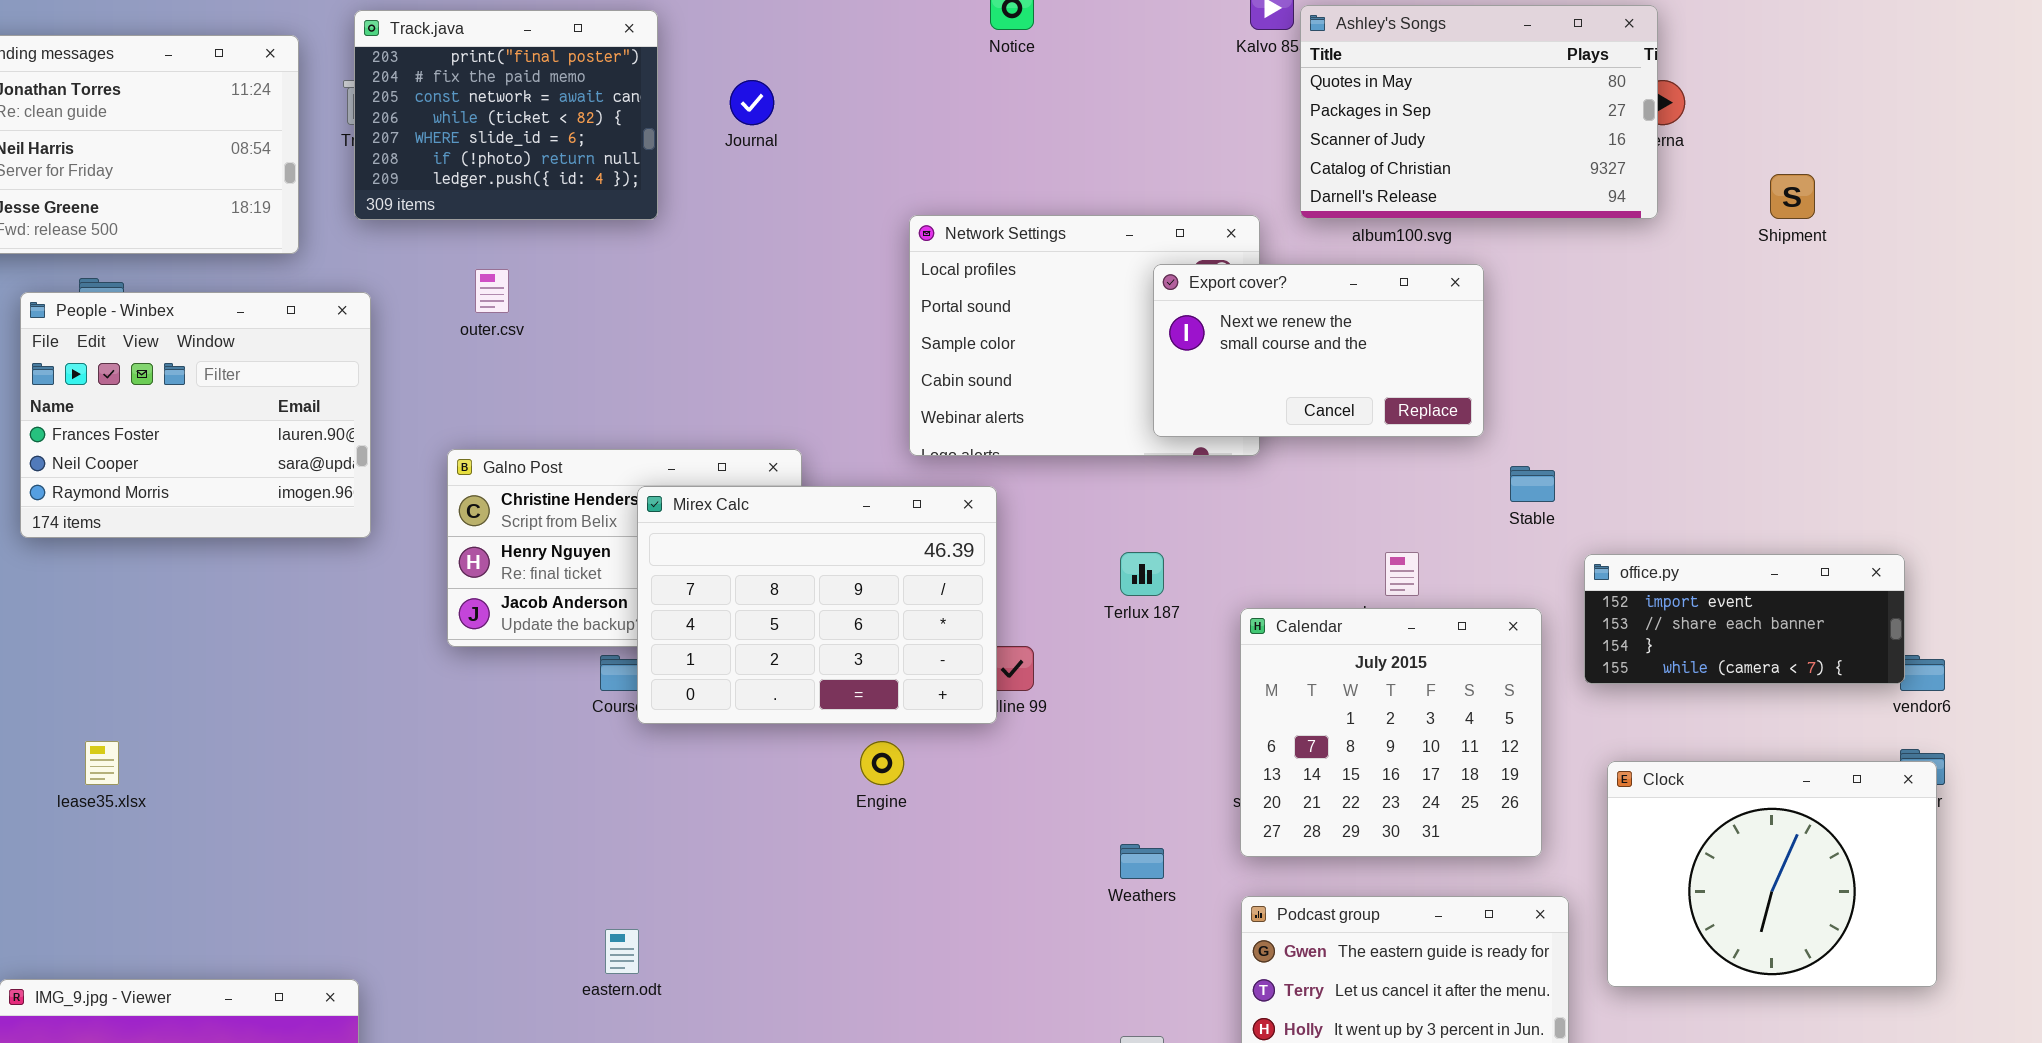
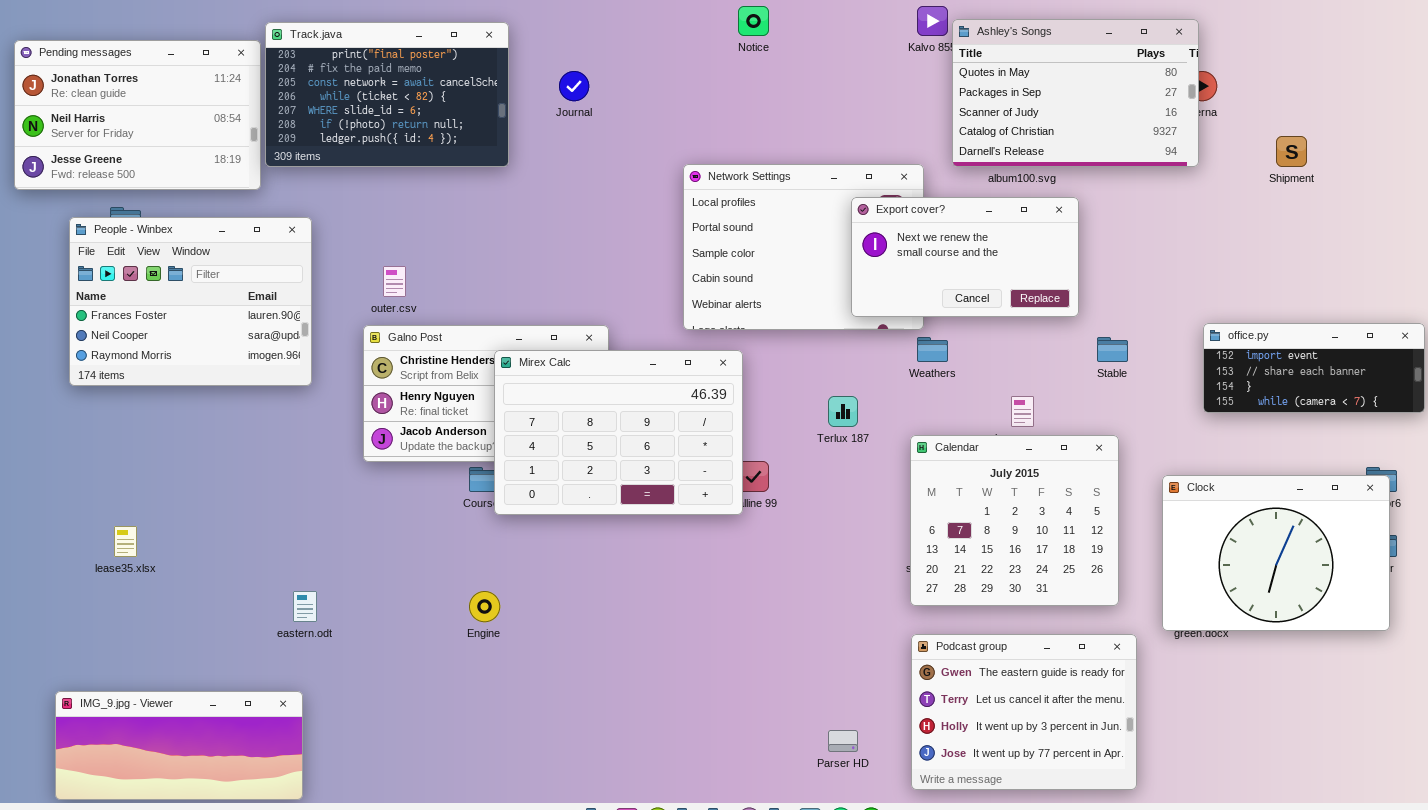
Track.java: [354,10,658,220] -> [265,22,509,167], resized
outer.csv: [475,269,509,313] -> [383,266,406,297], moved
office.py: [1584,554,1905,684] -> [1203,323,1425,413], moved
Engine: [860,741,904,785] -> [469,591,500,622], moved
Clock: [1607,761,1937,987] -> [1162,475,1390,631], moved
Weathers: [1120,844,1164,879] -> [917,337,948,362], moved
eastern.odt: [605,929,639,974] -> [293,591,317,622], moved

